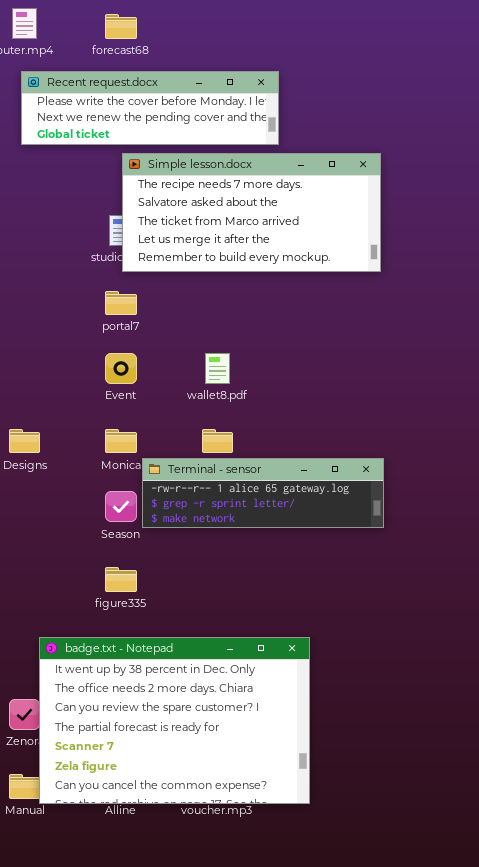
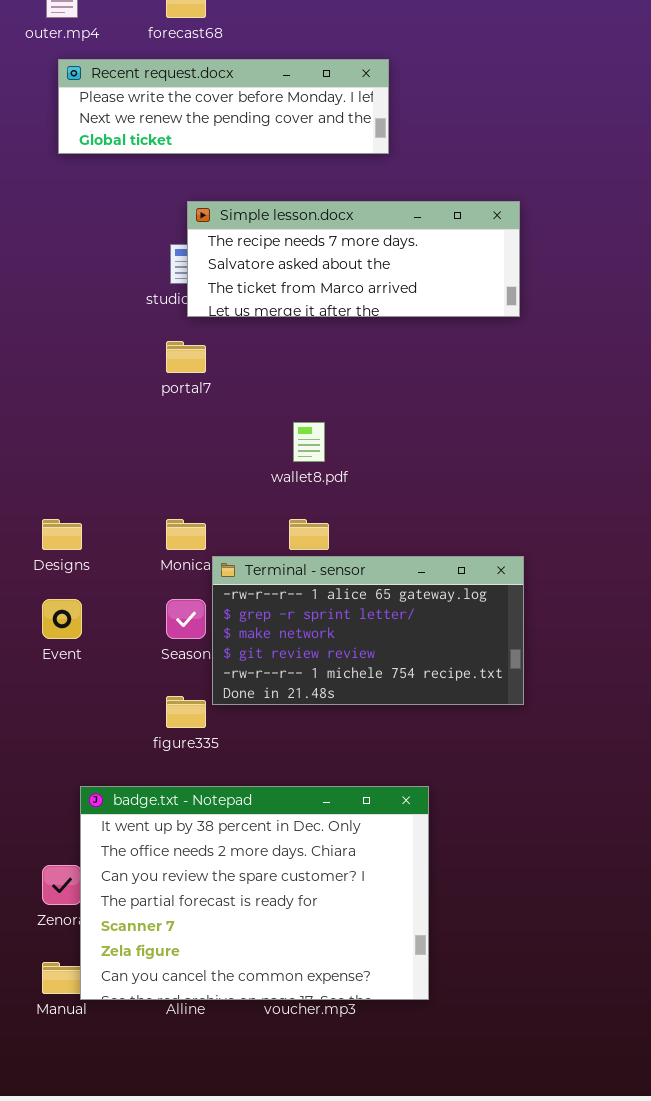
Simple lesson.docx: [122,153,381,272] -> [187,201,520,317], resized
Event: [105,353,137,384] -> [42,599,82,639], moved
Terminal - sensor: [142,458,384,528] -> [212,556,524,705], resized

